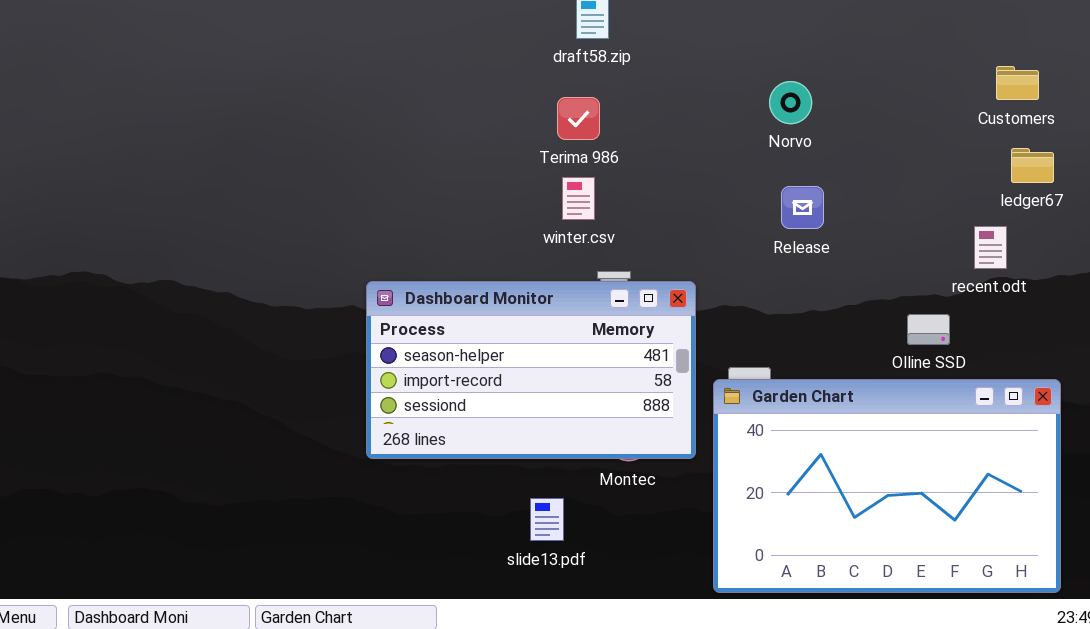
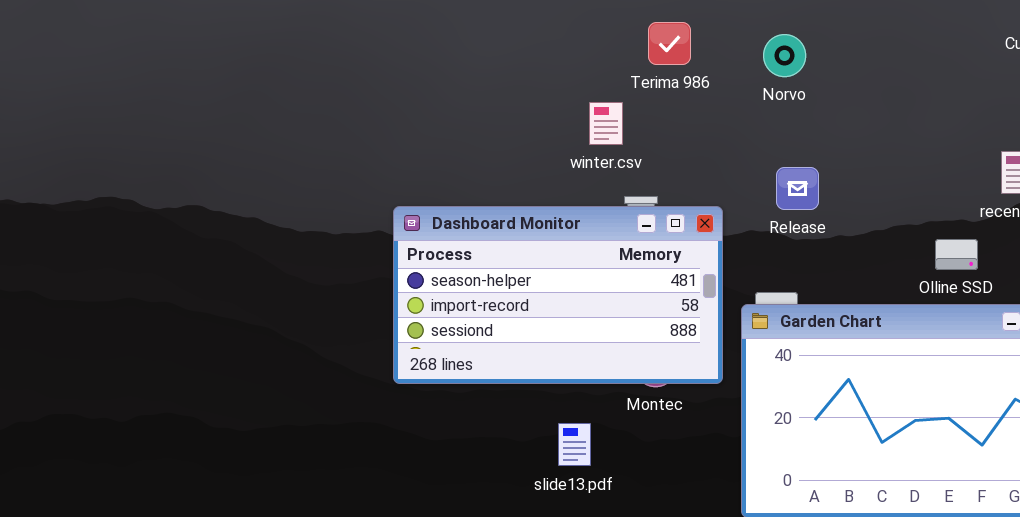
Norvo: [769,81,812,124] -> [763,34,806,77], moved
Terima 986: [557,97,600,140] -> [648,22,691,65], moved
Release: [781,186,824,229] -> [776,167,819,210], moved

